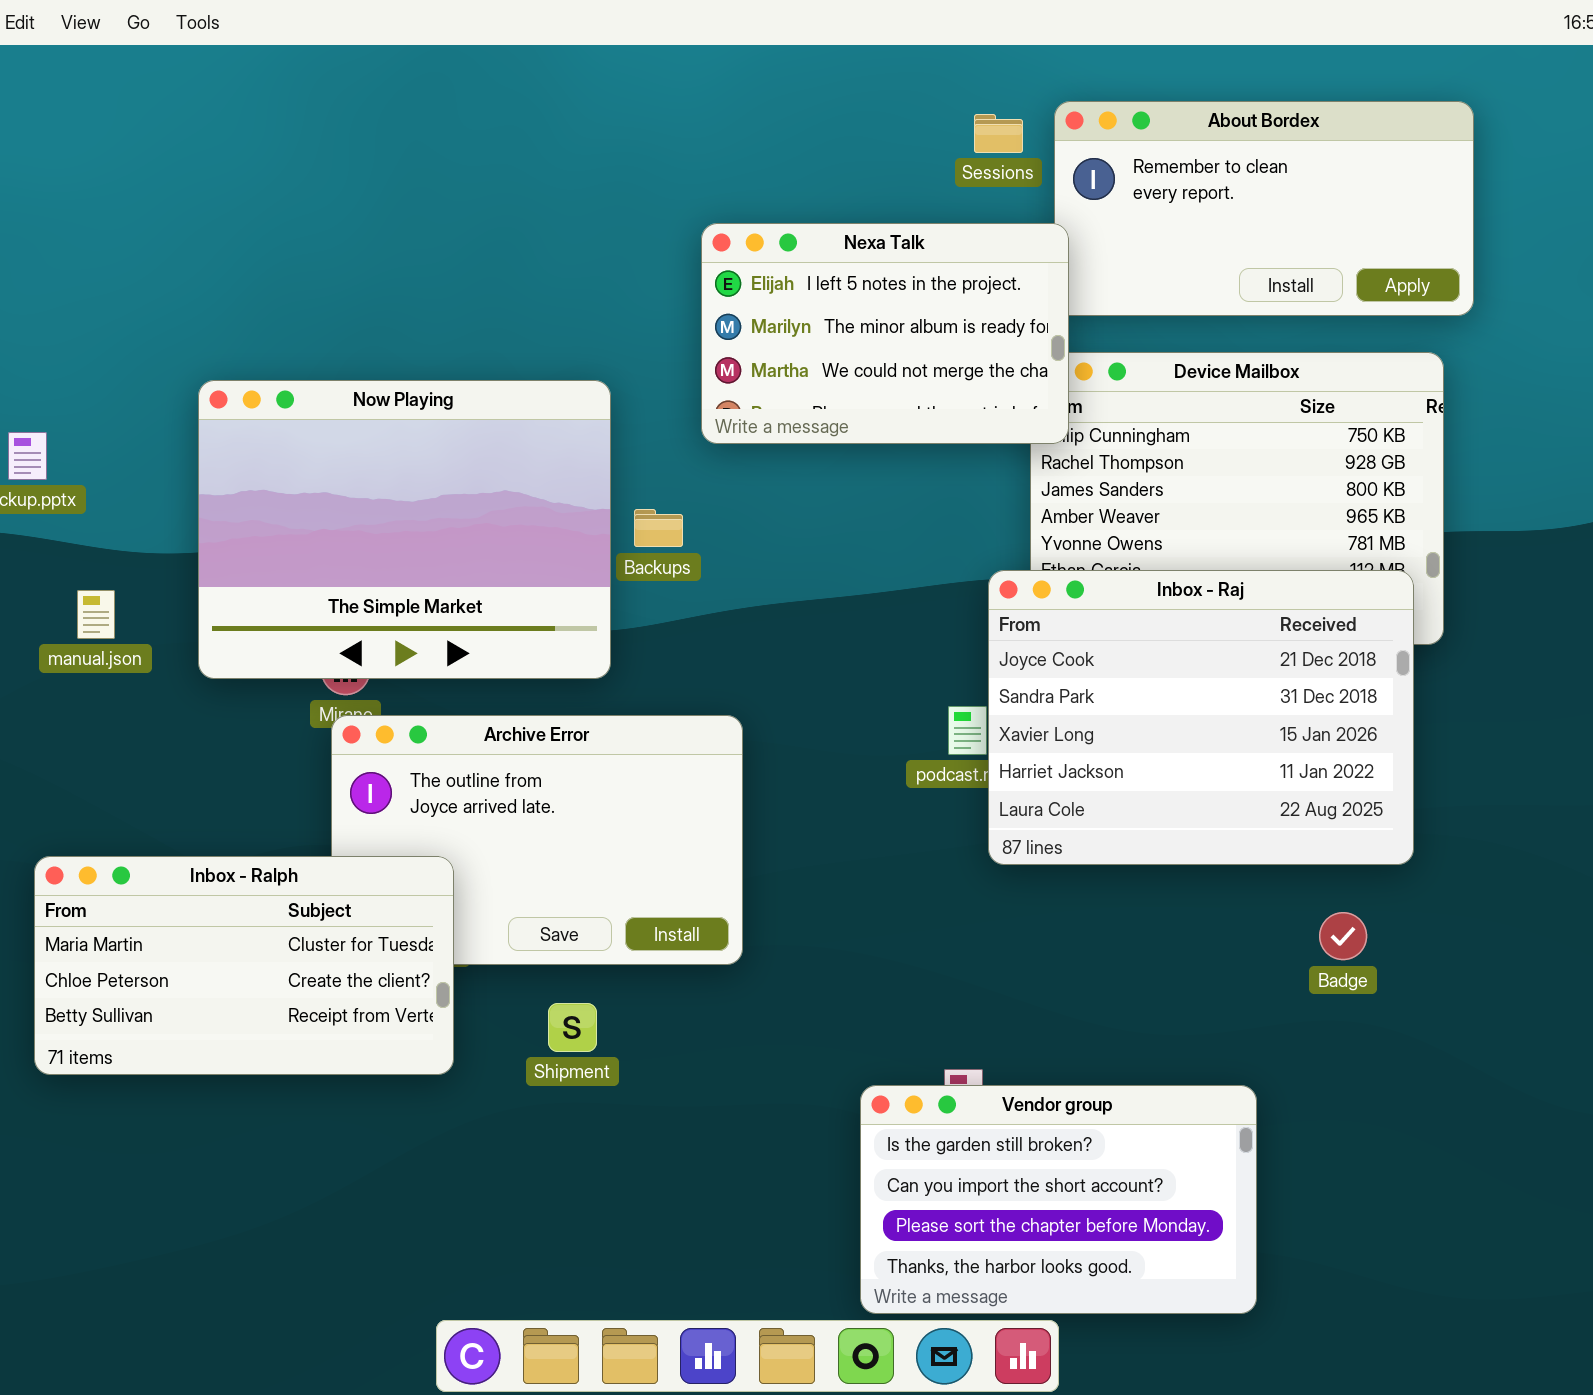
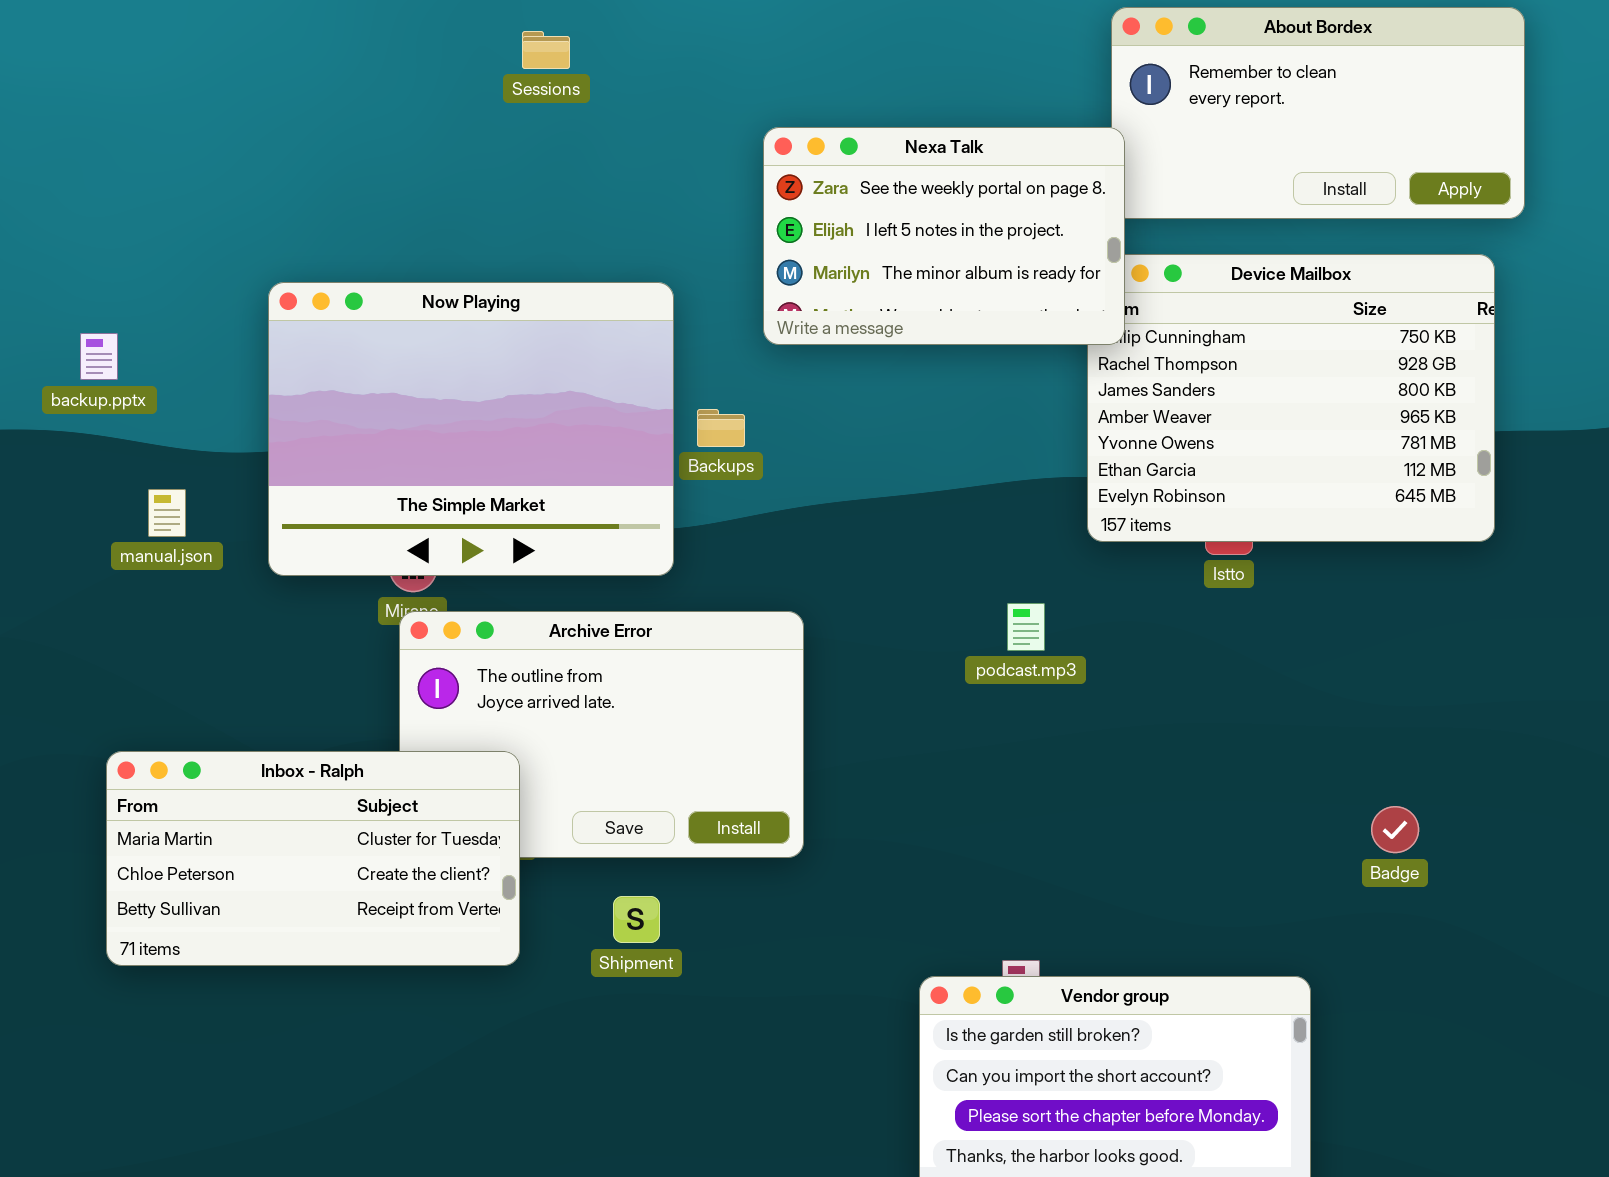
Sessions: [974,114,1023,153] -> [522,31,570,69], moved
Nexa Talk: [701,223,1069,444] -> [763,127,1125,345], scrolled up 1 row
Inbox - Raj: [988,570,1414,865] -> none, closed

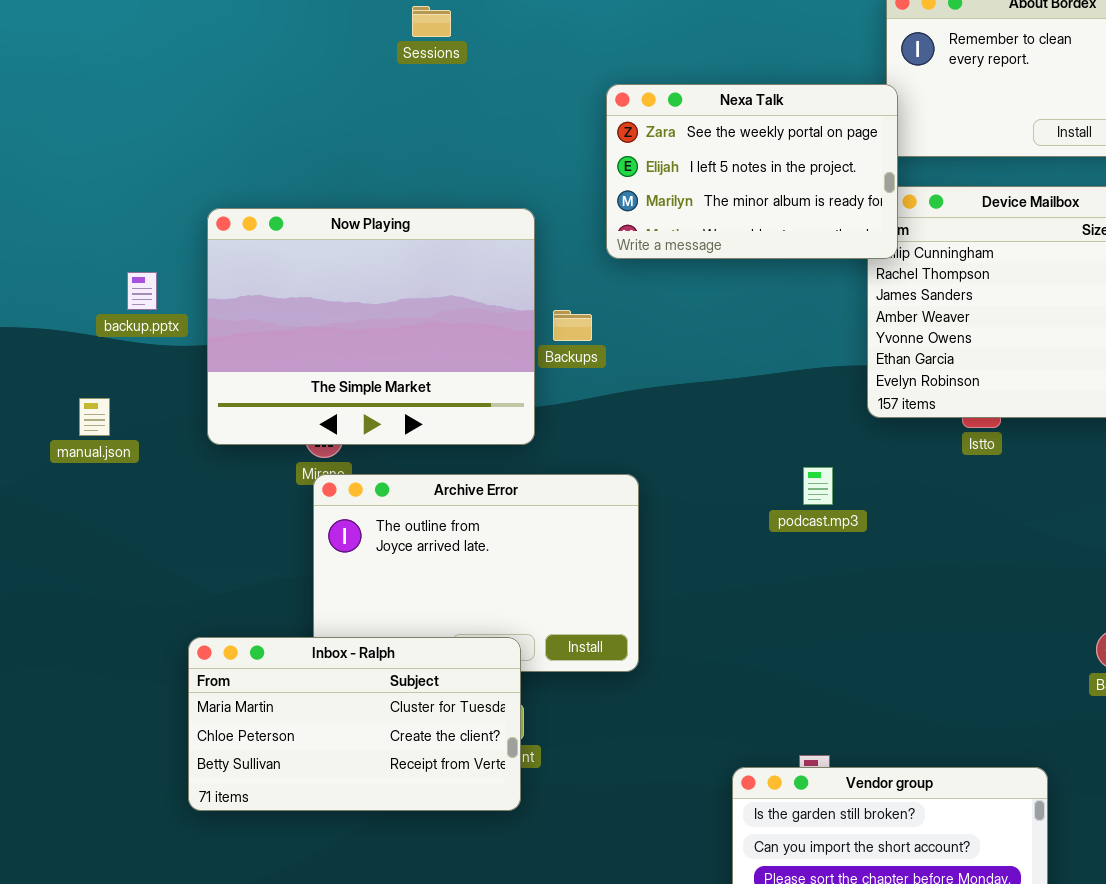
backup.pptx: [80,333,118,380] -> [127,272,157,310], moved
manual.json: [148,489,186,537] -> [79,398,110,436], moved
Inbox - Ralph: [106,751,520,966] -> [188,637,521,811], moved

